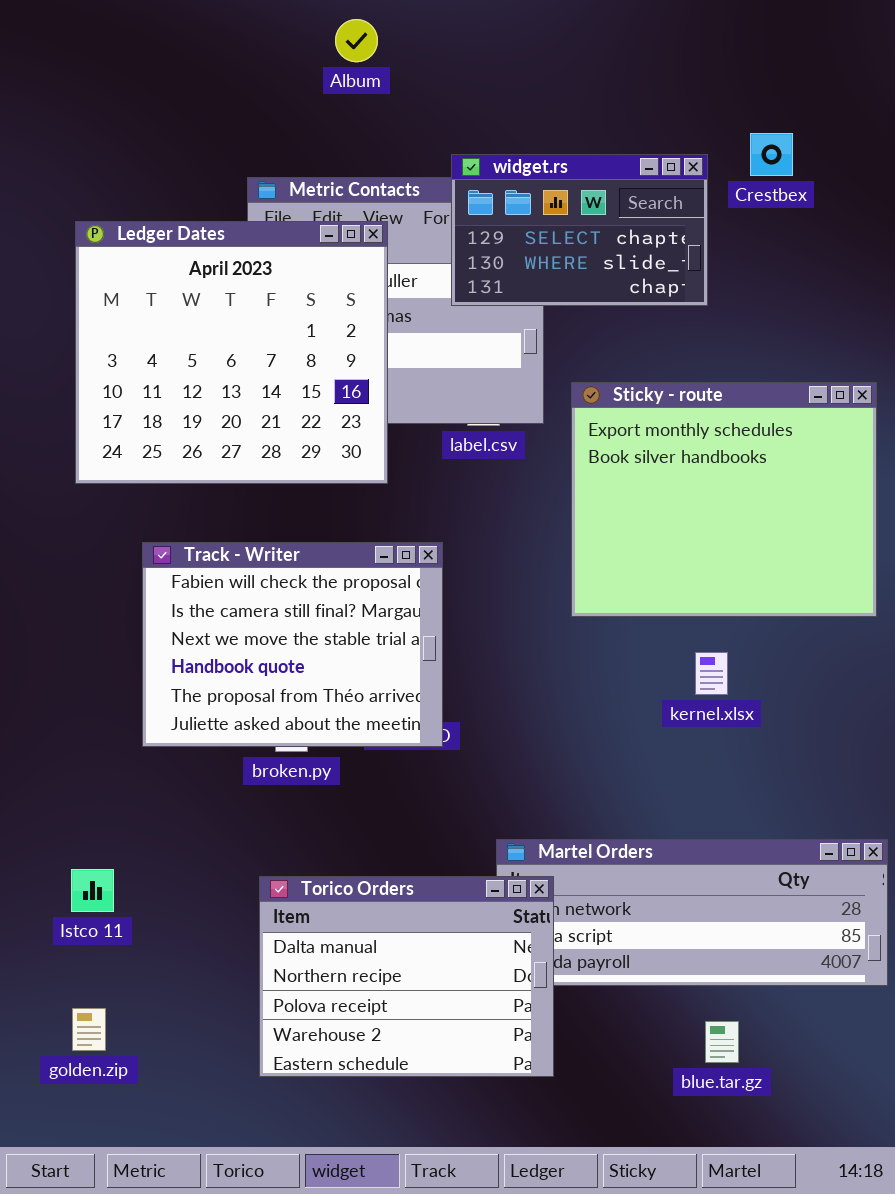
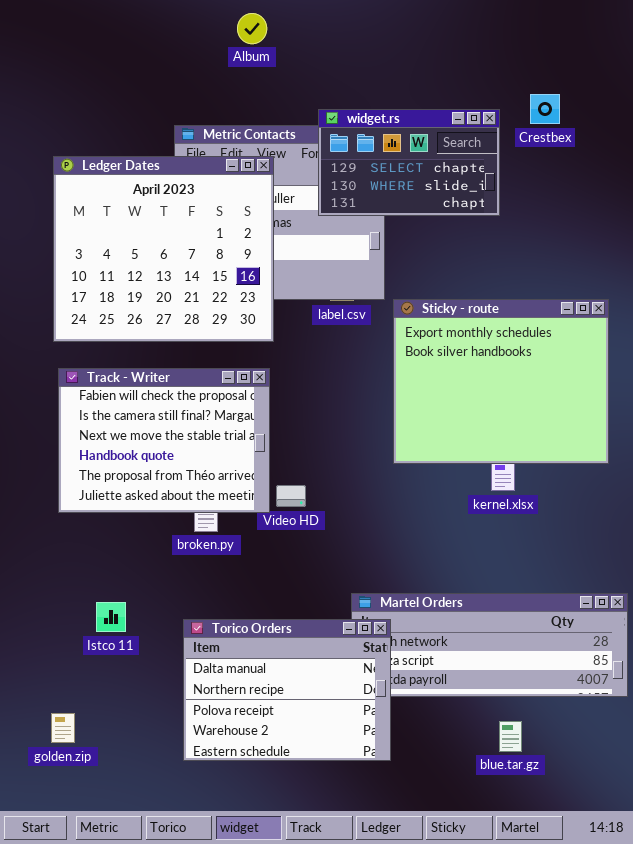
Sticky - route: [571,382,877,617] -> [393,299,609,464], moved
Track - Writer: [142,542,443,747] -> [58,368,270,513], moved
Istco 11: [71,869,114,912] -> [96,602,126,632], moved

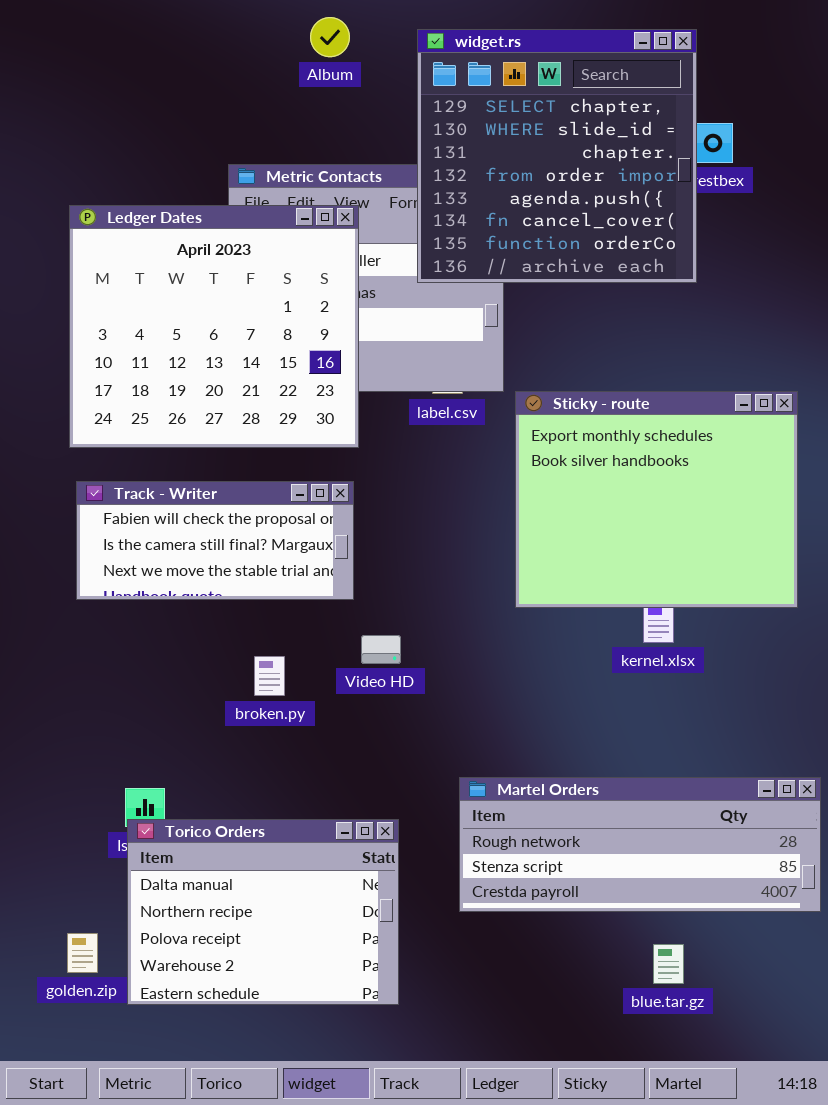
widget.rs: [318,109,500,216] -> [417,29,697,283], resized
Track - Writer: [58,368,270,513] -> [76,481,354,600], resized
Torico Orders: [183,619,391,761] -> [127,819,399,1005], moved

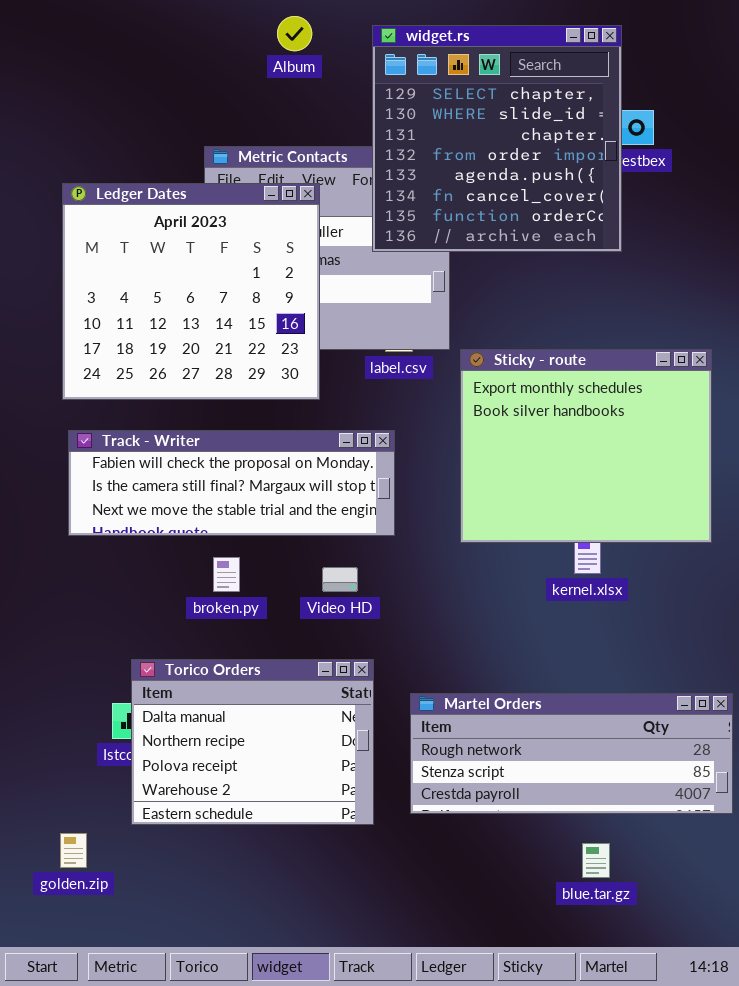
Track - Writer: [76,481,354,600] -> [68,430,395,536], resized
broken.py: [254,656,285,696] -> [213,557,240,592], moved
Torico Orders: [127,819,399,1005] -> [131,659,374,825], moved

